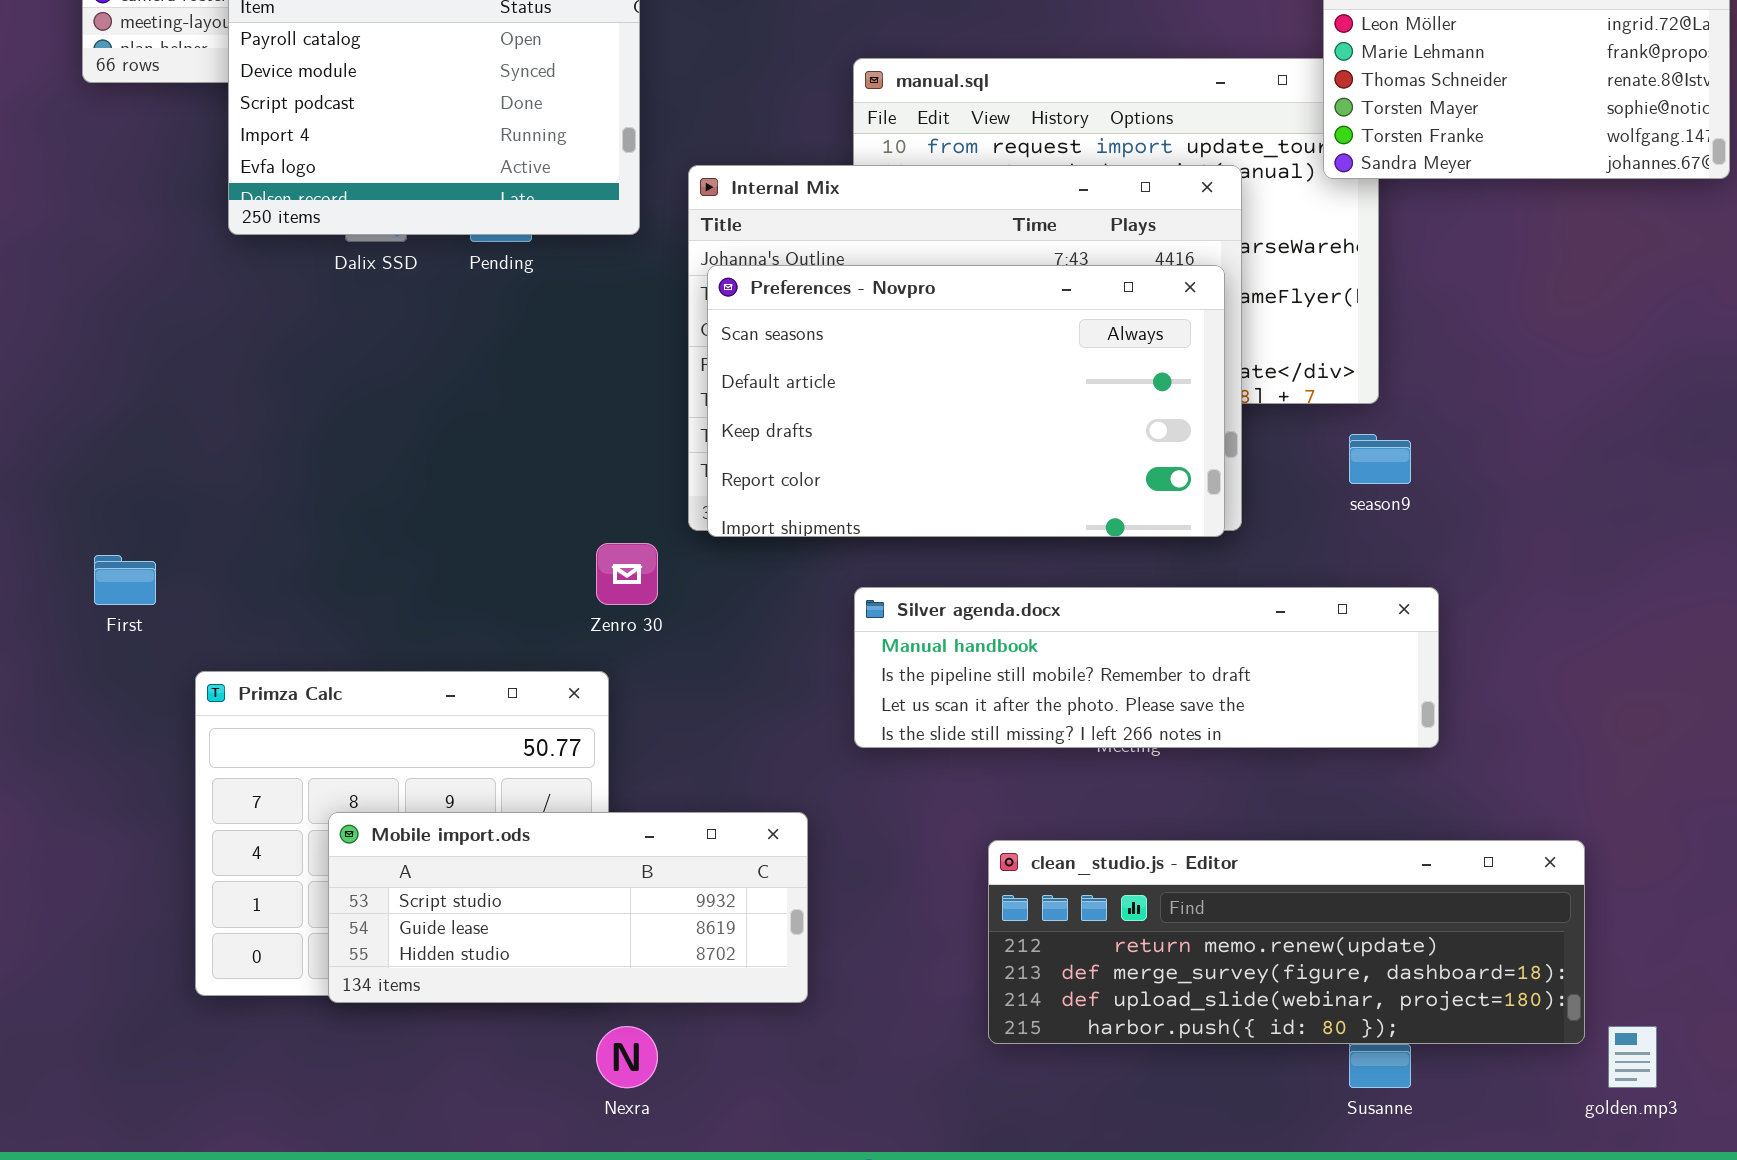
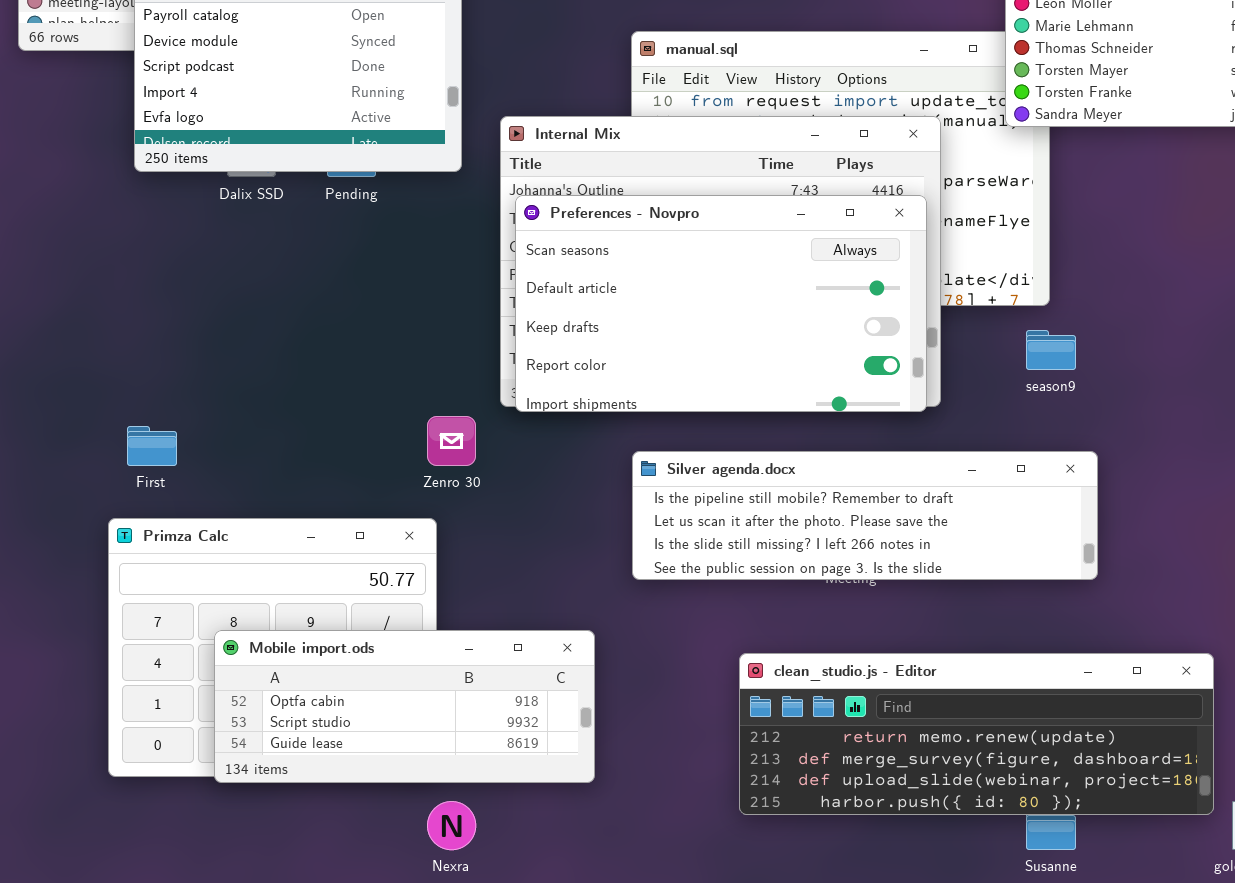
First: [94,555,156,605] -> [127,426,177,466], moved
Silver agenda.docx: [854,587,1439,748] -> [632,451,1098,580], scrolled down 1 row
Mobile import.ods: [328,812,808,1003] -> [214,630,595,783], scrolled up 1 row

